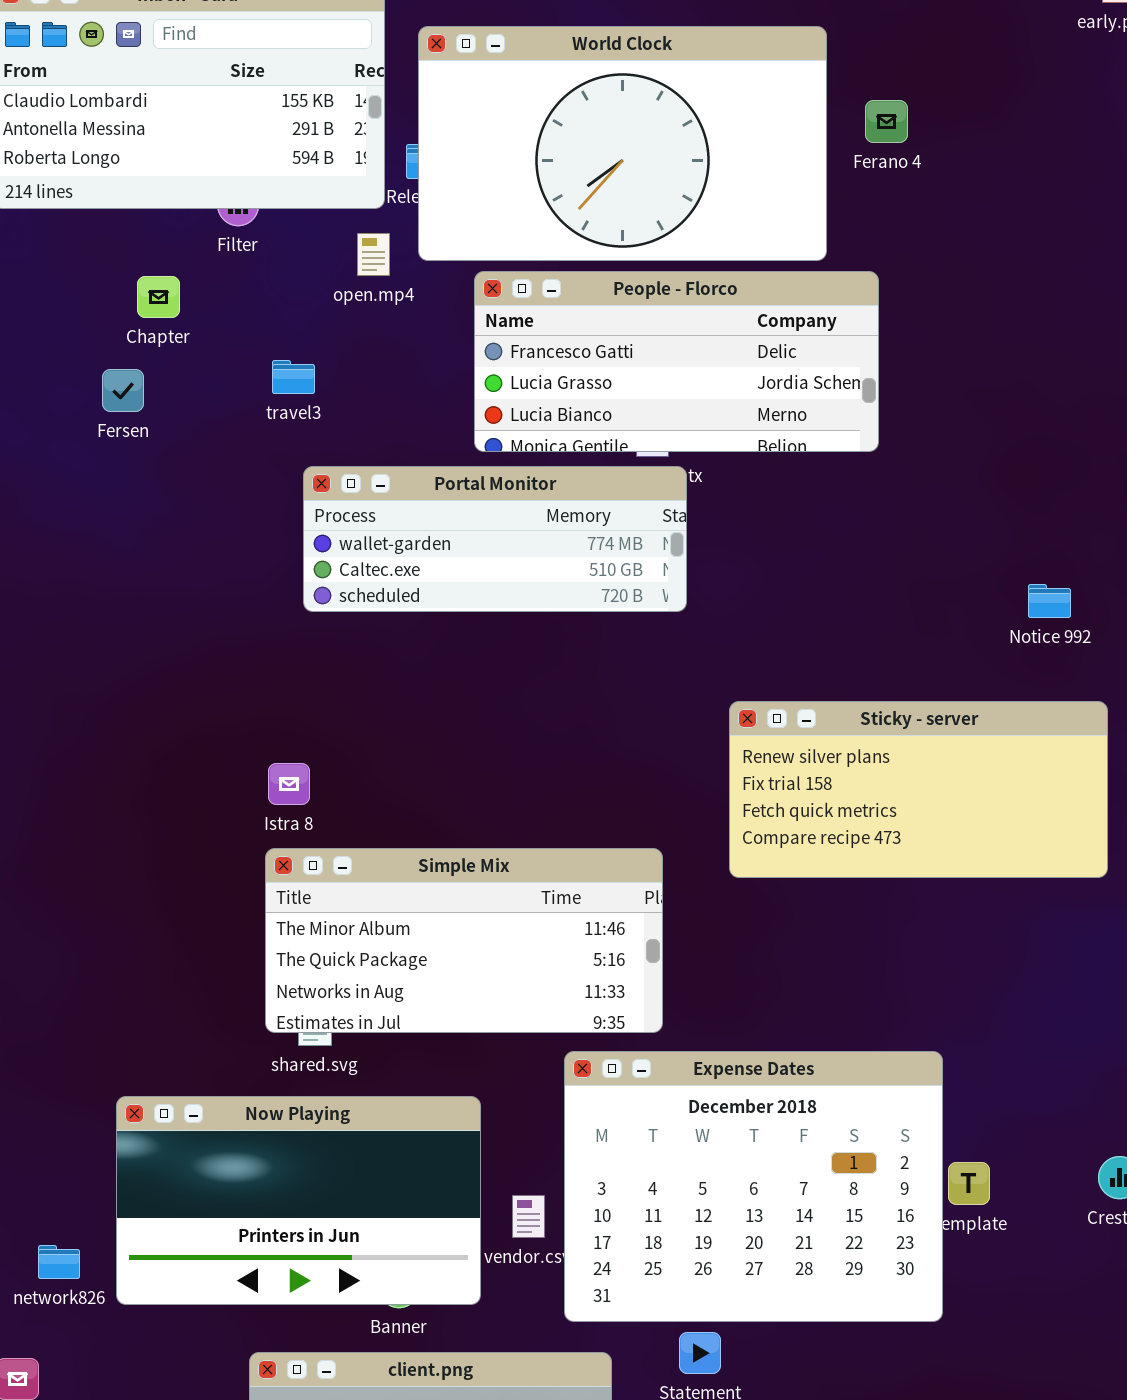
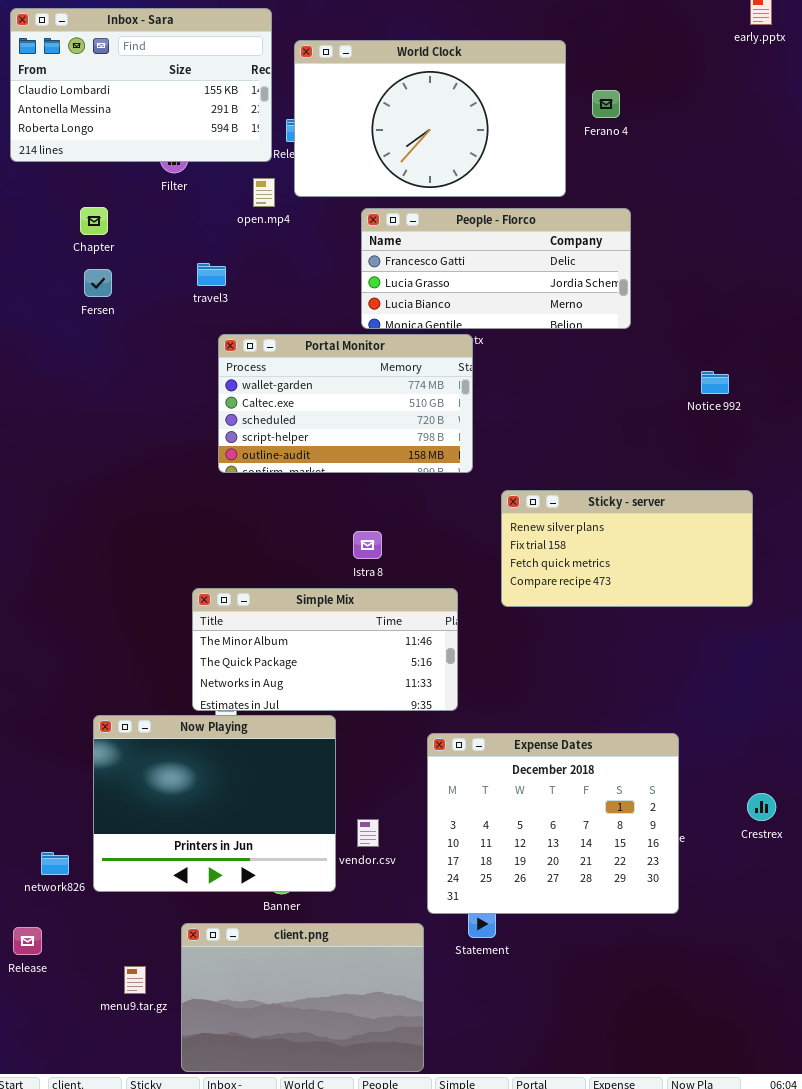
People - Florco: [474,271,879,452] -> [361,208,631,329], moved
Chapter: [137,276,180,318] -> [80,207,108,235], moved
Portal Monitor: [303,466,687,612] -> [218,334,473,473], resized
Notice 992: [1028,584,1071,618] -> [701,371,729,394], moved
Istra 8: [268,763,310,805] -> [353,531,382,559], moved
Expense Dates: [564,1051,943,1322] -> [427,733,679,914], moved
Now Playing: [116,1096,481,1305] -> [93,715,336,892], resized

